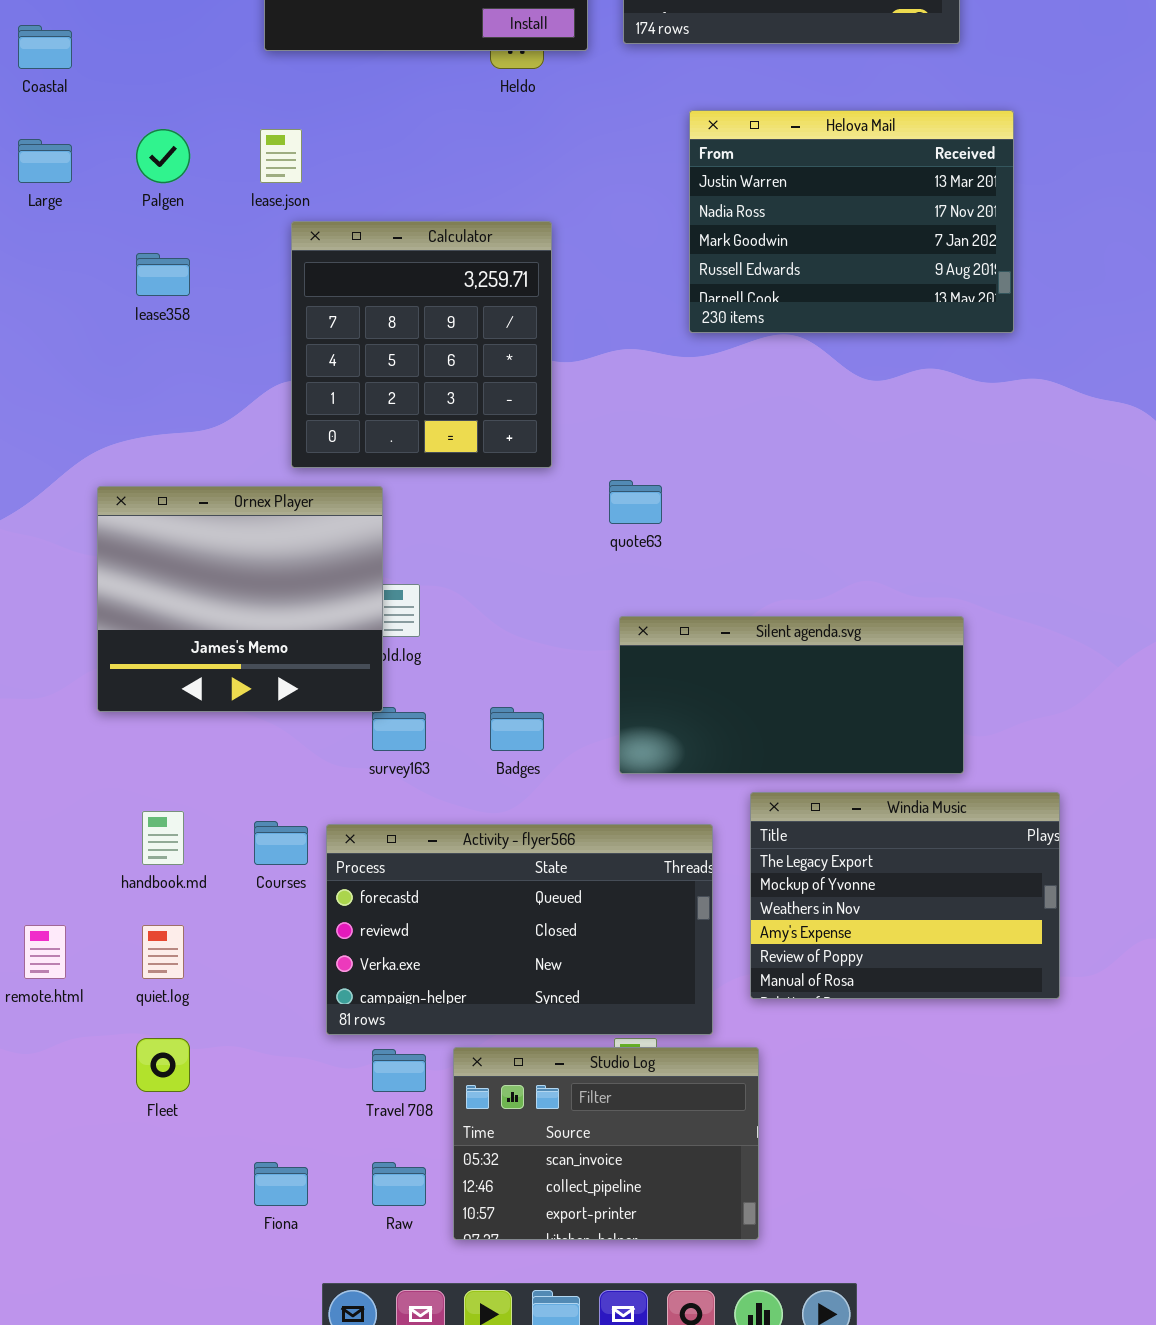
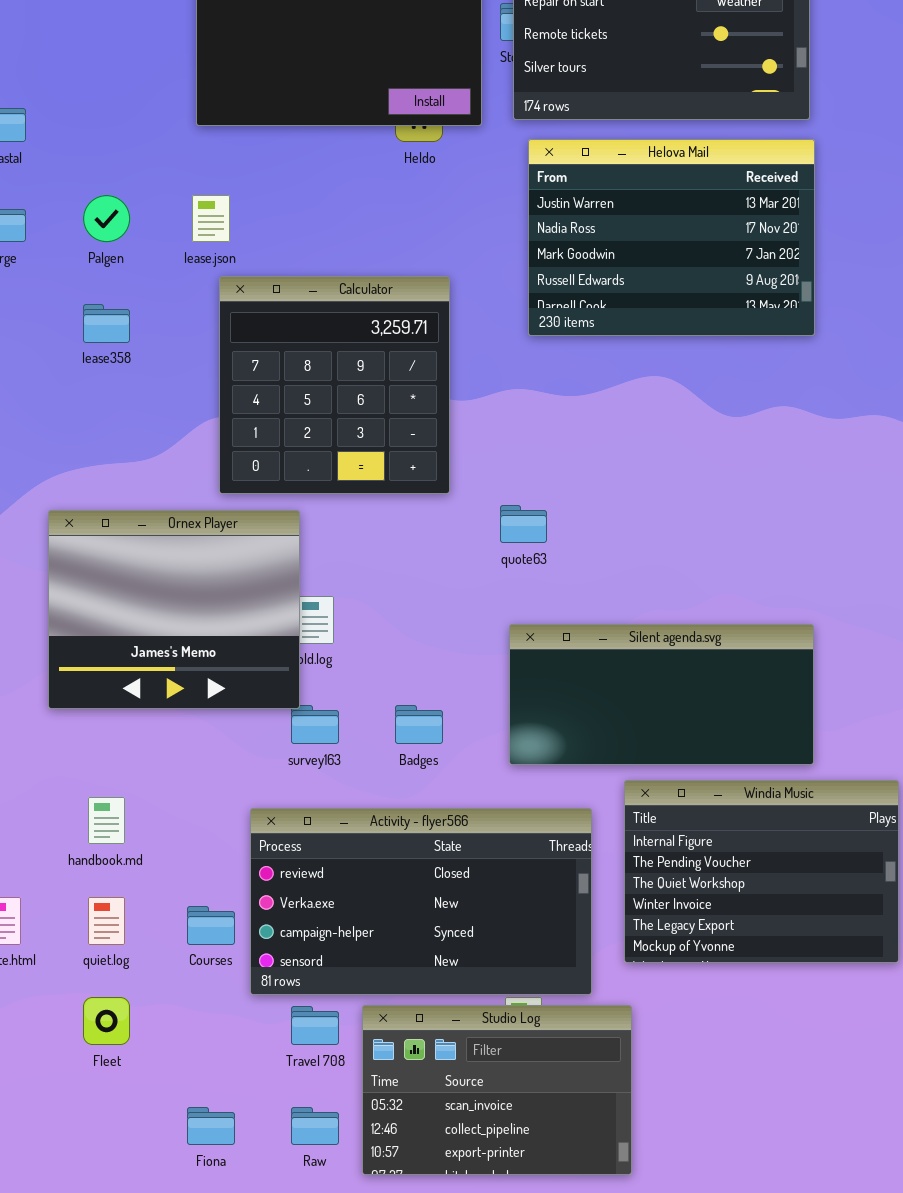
Helova Mail: [689,110,1014,333] -> [528,139,815,336], moved
Windia Music: [750,792,1060,999] -> [624,780,899,963], scrolled up 4 rows
Courses: [254,821,308,865] -> [187,906,235,945], moved
Activity - flyer566: [326,824,713,1035] -> [250,808,592,995], scrolled down 1 row

